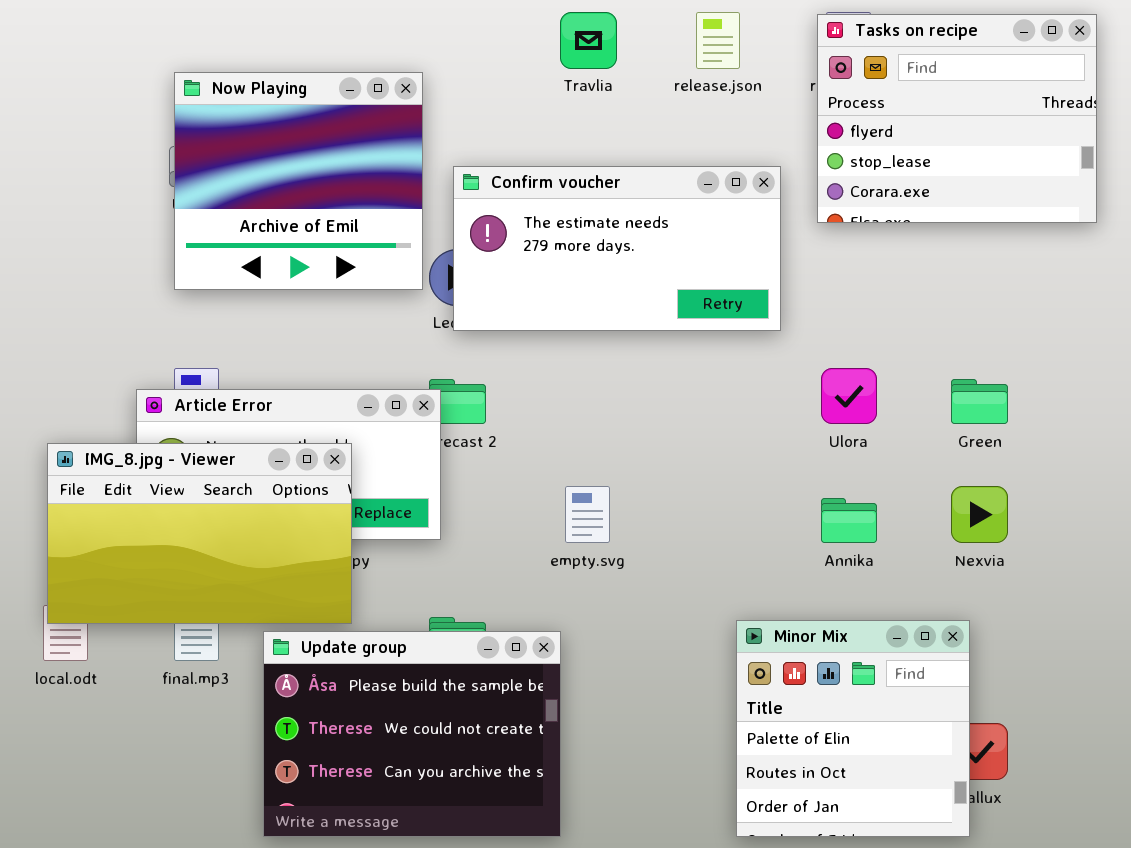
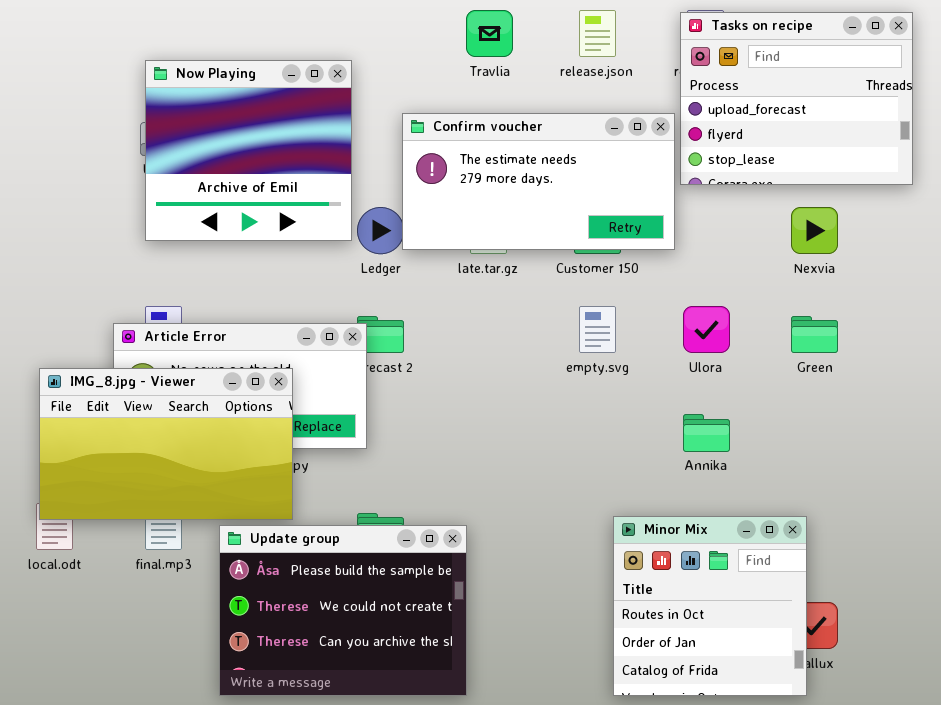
Tasks on recipe: [817,14,1097,223] -> [680,12,913,185], scrolled up 1 row
Confirm voucher: [453,166,781,331] -> [402,113,675,250], moved
empty.svg: [565,486,610,543] -> [579,306,616,353], moved
Nexvia: [951,486,1008,543] -> [791,207,838,254], moved
Minor Mix: [736,620,970,837] -> [613,516,807,696], scrolled down 1 row

